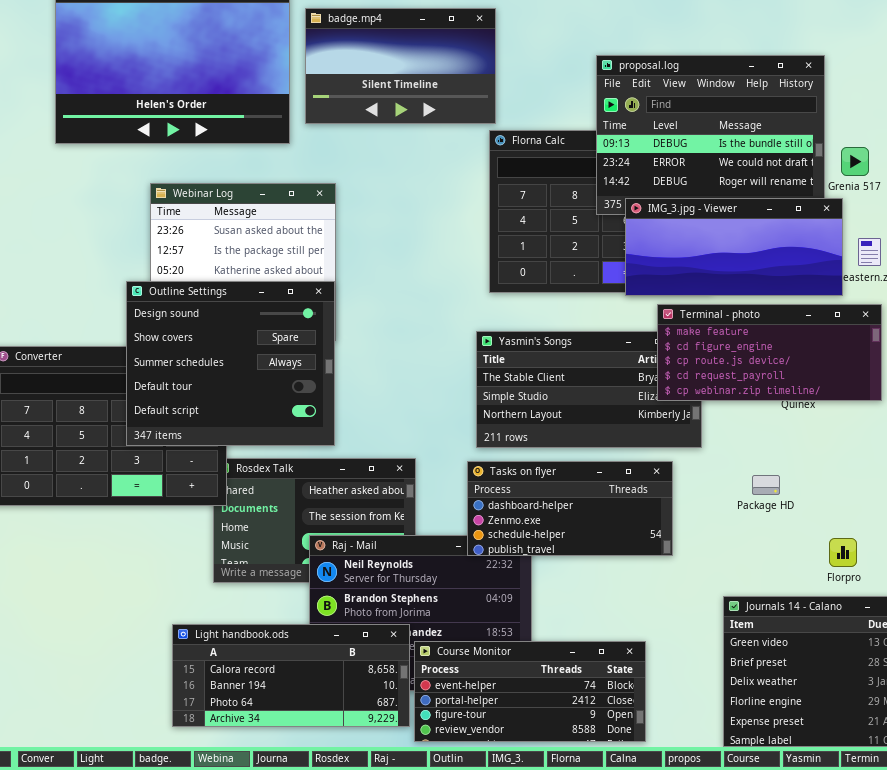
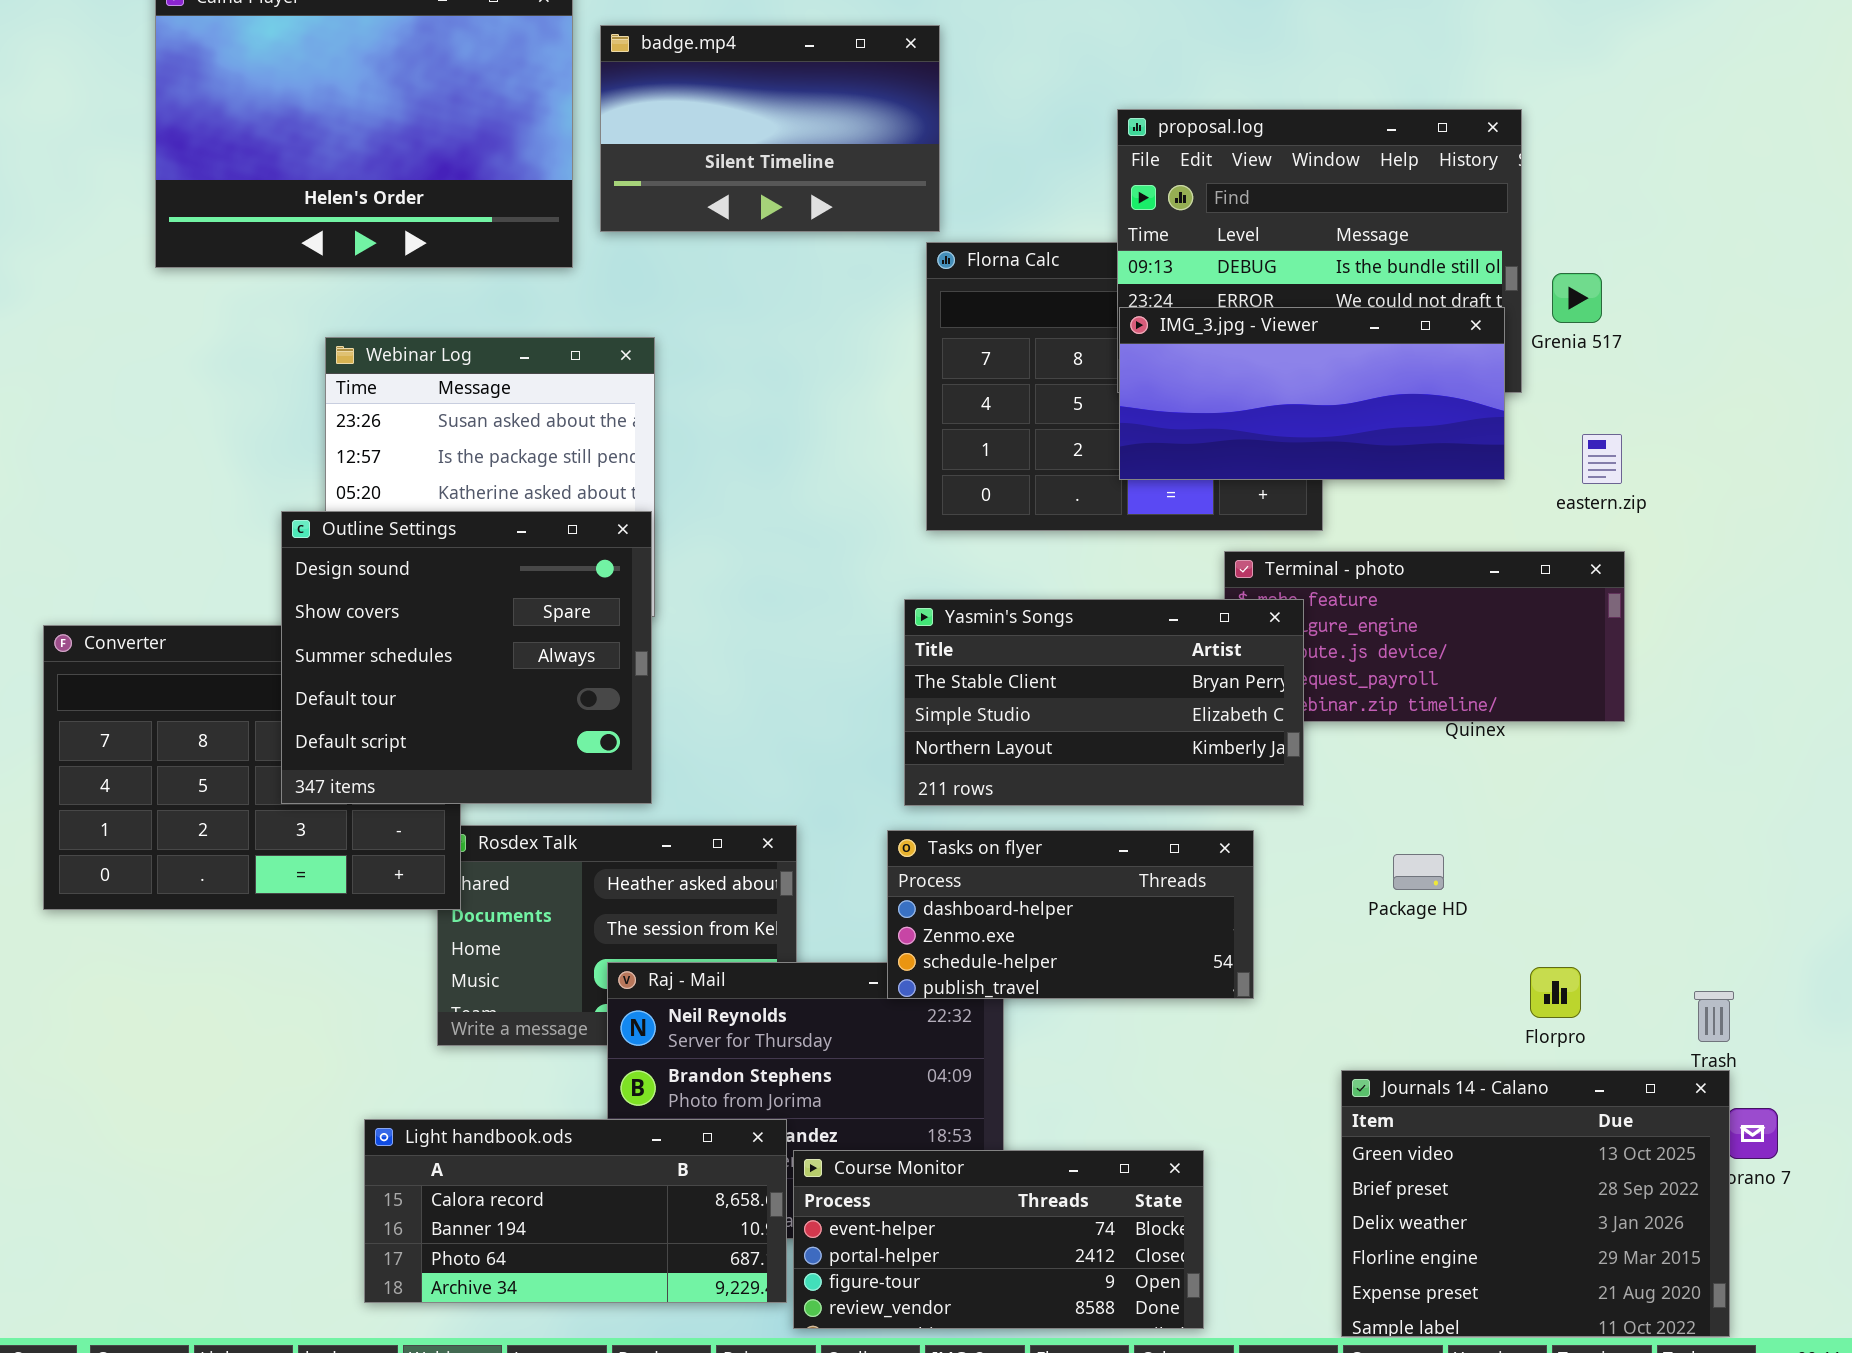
IMG_3.jpg - Viewer: [625,198,843,296] -> [1119,307,1505,480], moved
Yasmin's Songs: [476,331,702,448] -> [904,599,1304,806], raised

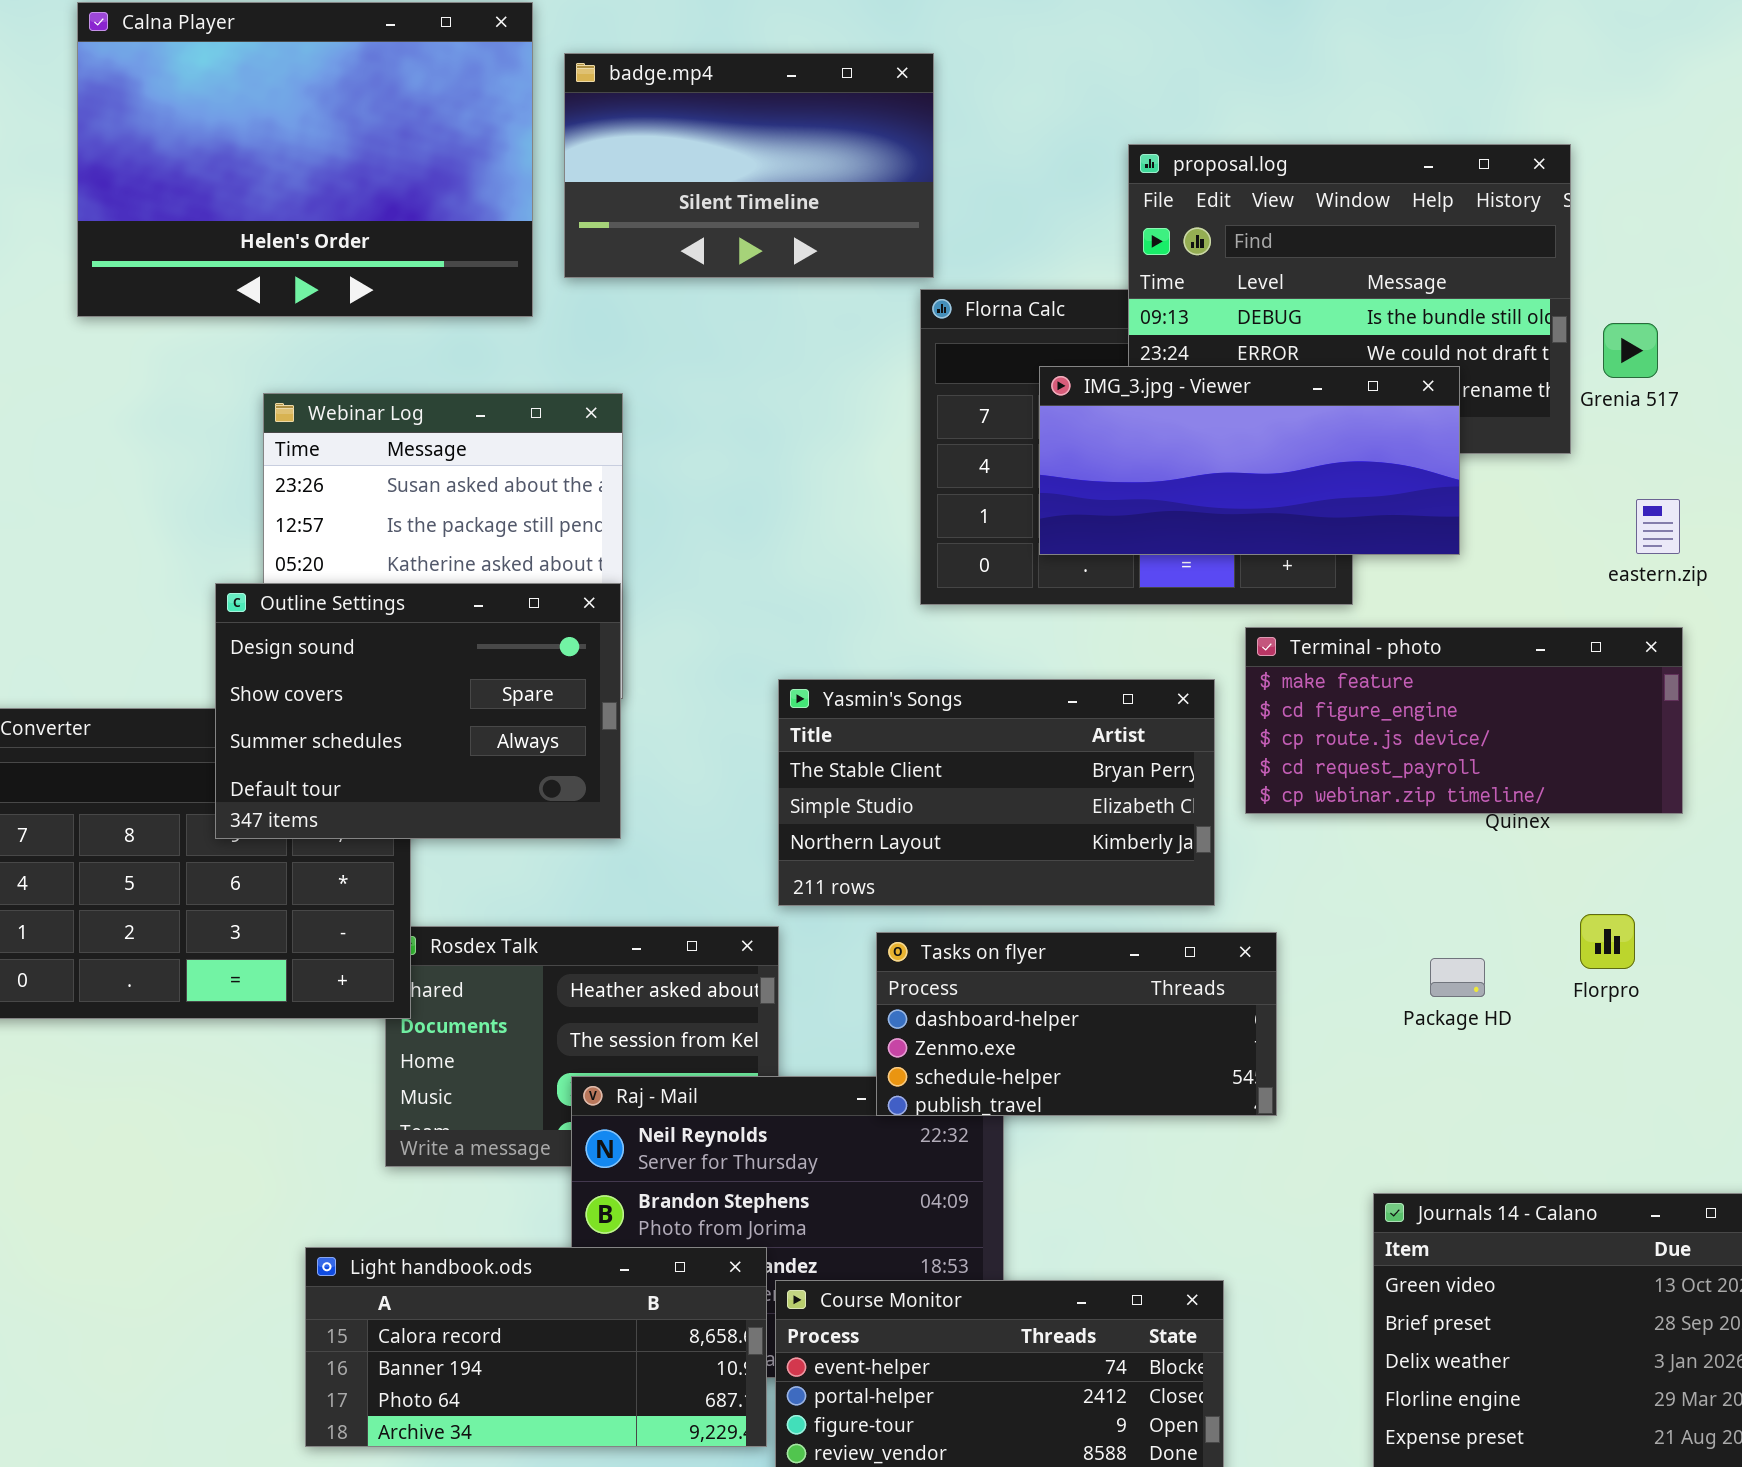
IMG_3.jpg - Viewer: [1119,307,1505,480] -> [1039,366,1460,555], moved
Outline Settings: [281,511,652,804] -> [215,583,621,839], resized
Yasmin's Songs: [904,599,1304,806] -> [778,679,1215,906], moved
Florpro: [1530,967,1581,1018] -> [1580,914,1635,969], moved

